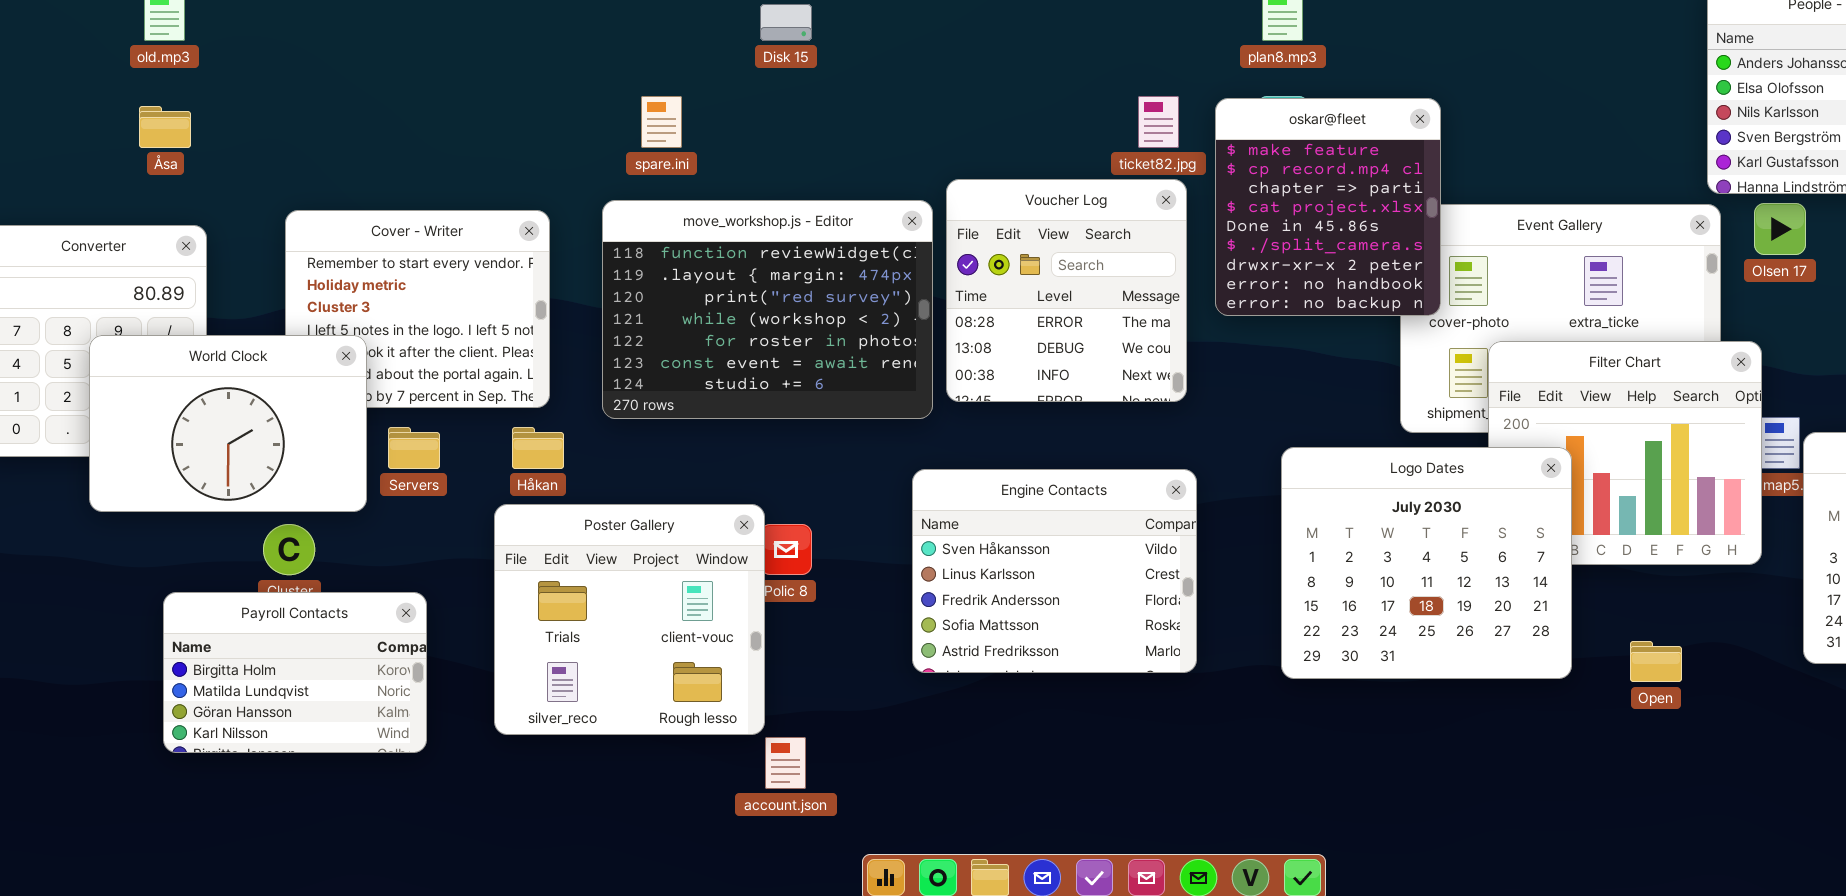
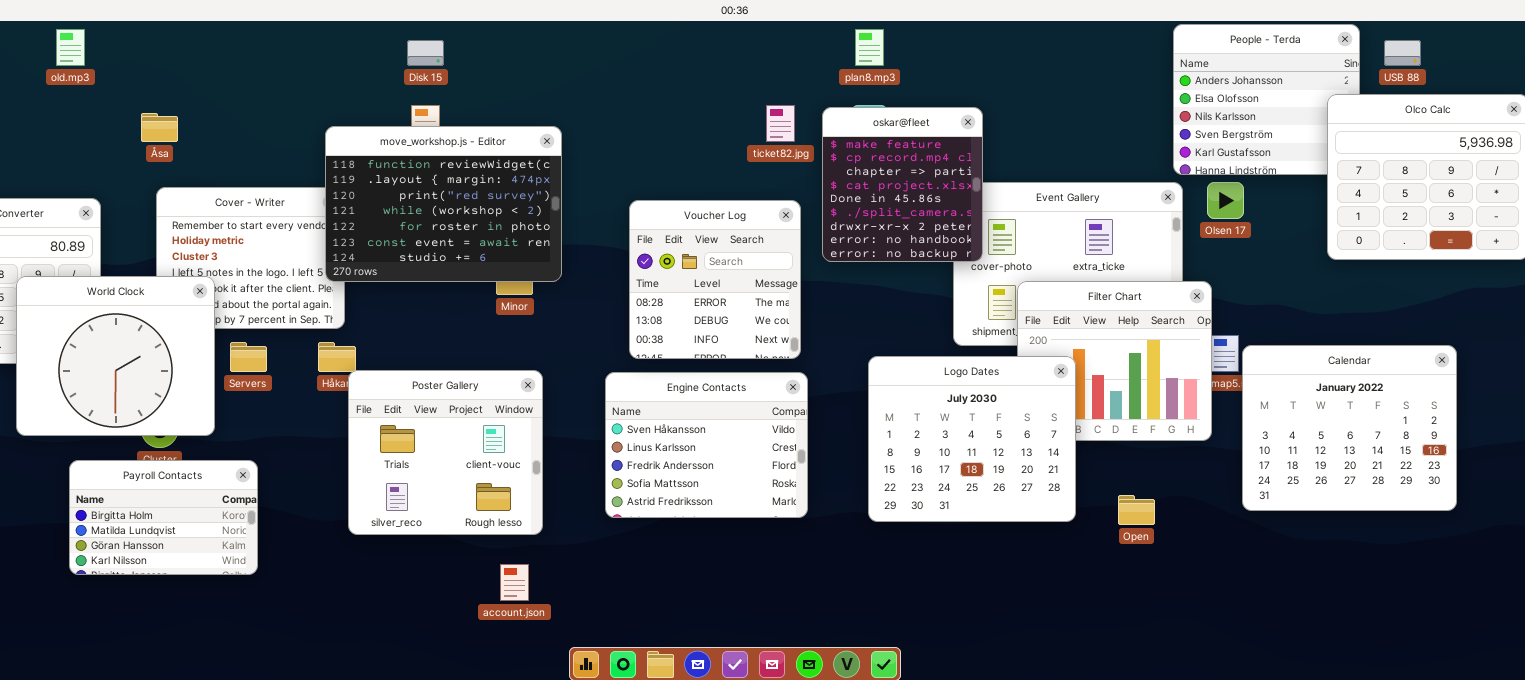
Disk 15: [760,4,812,41] -> [407,40,444,66], moved
Åsa: [139,106,191,148] -> [141,113,178,142], moved
Voucher Log: [946,179,1187,402] -> [629,200,801,359], moved
move_workshop.js - Editor: [602,200,933,419] -> [325,126,562,282], moved
World Clock: [89,335,367,512] -> [16,276,215,436], resized
Poster Gallery: [494,504,765,735] -> [348,370,543,535], moved

